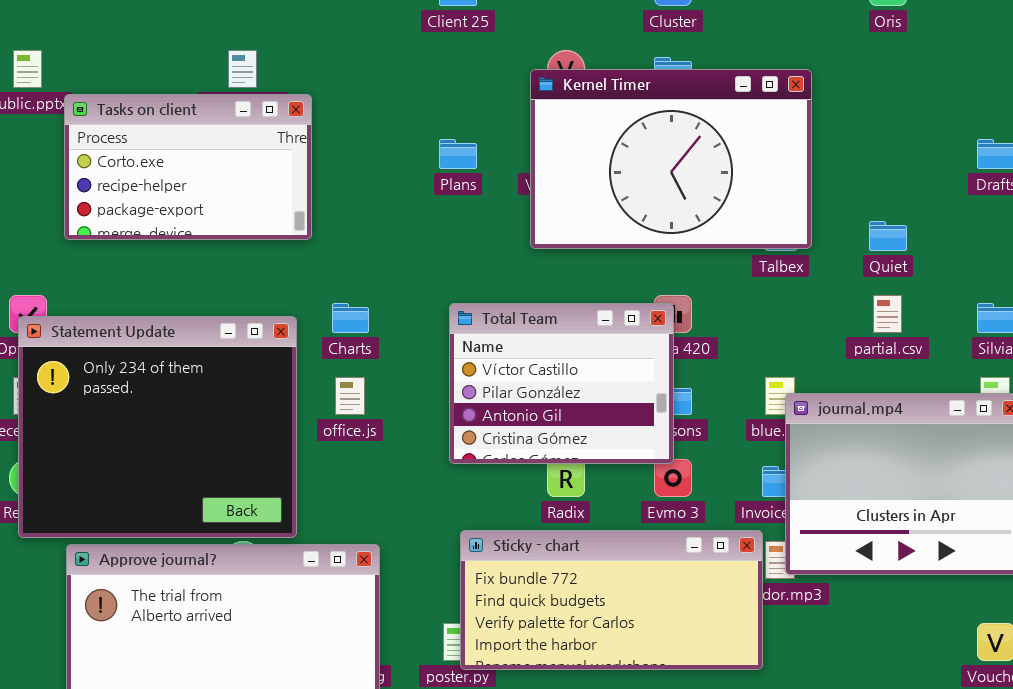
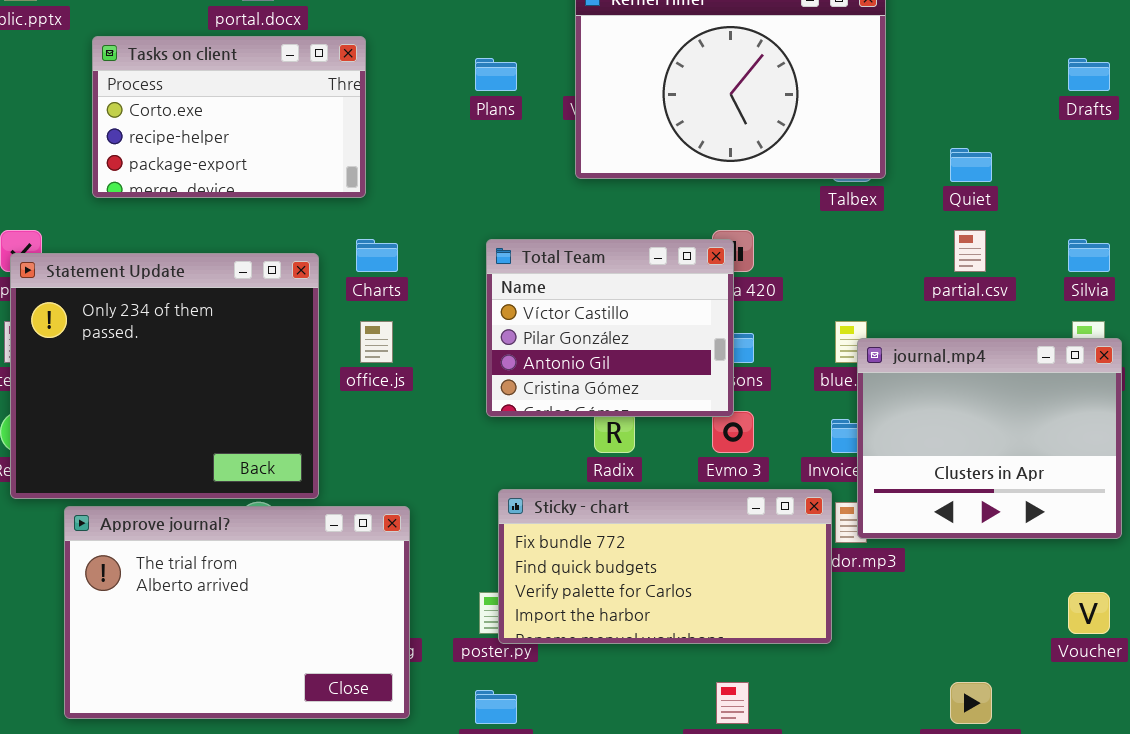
Tasks on client: [64,94,312,240] -> [92,36,366,198], moved

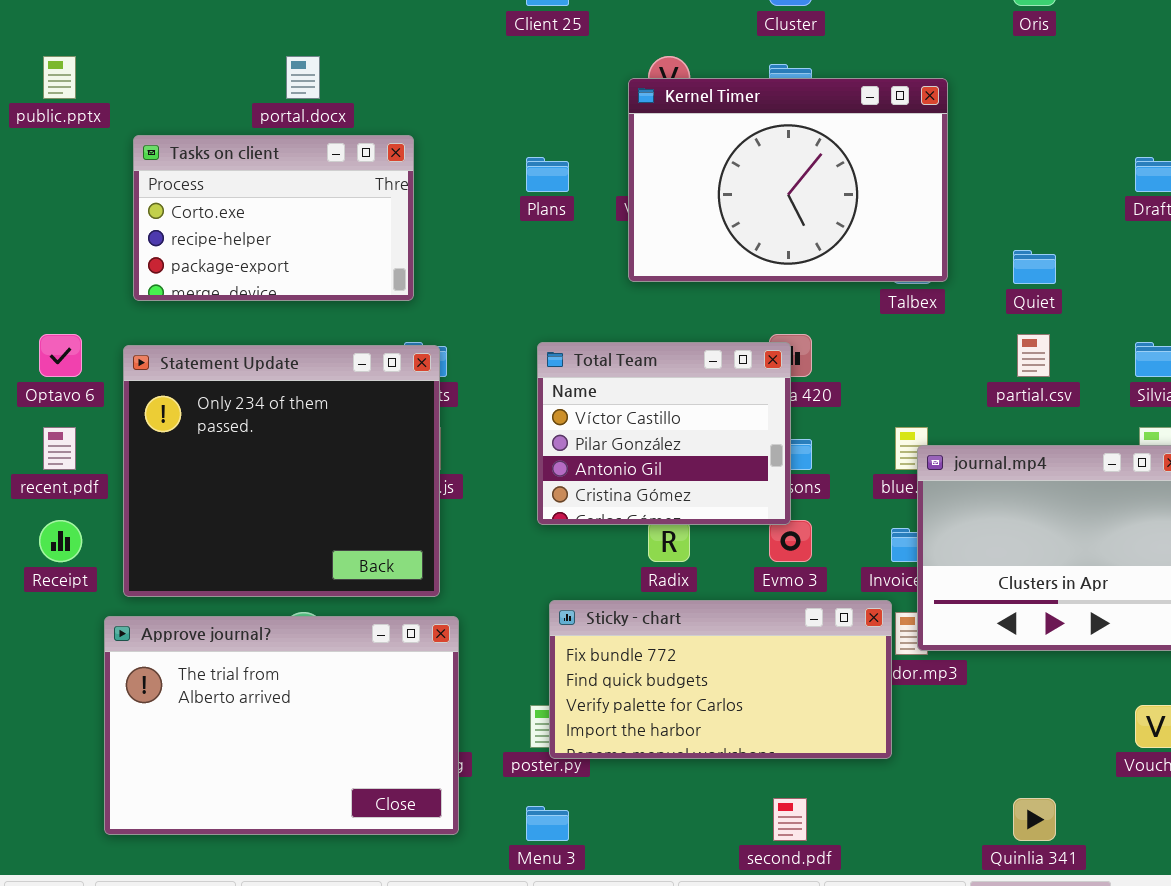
Statement Update: [10,253,319,499] -> [123,345,440,597], moved

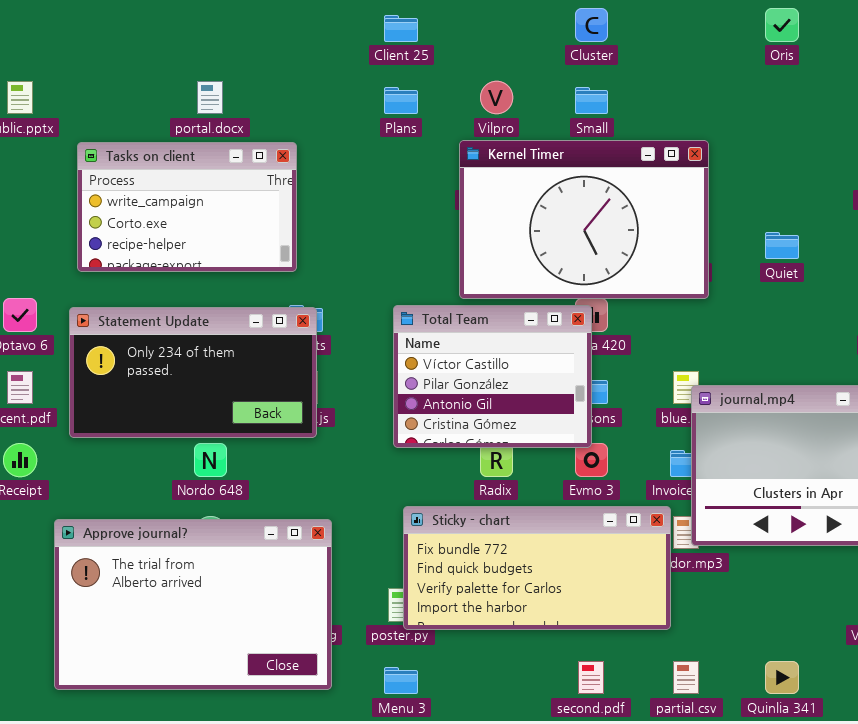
Kernel Timer: [628,78,948,282] -> [459,140,709,299], moved
Tasks on client: [133,135,414,301] -> [77,142,297,272], scrolled up 1 row
Plans: [526,157,569,192] -> [384,87,418,114], moved
partial.csv: [1017,334,1050,377] -> [673,661,699,694], moved
Statement Update: [123,345,440,597] -> [69,307,317,438], resized

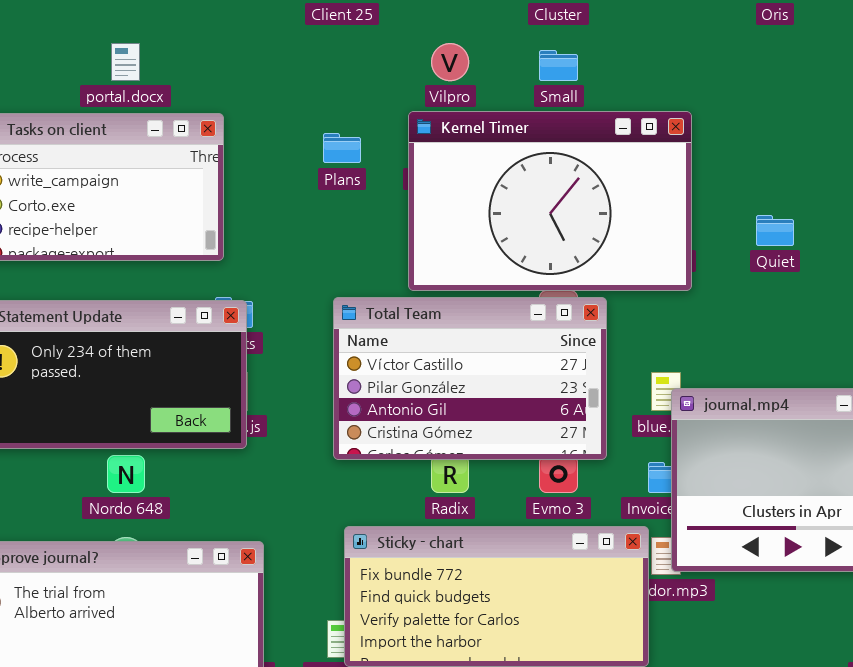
Plans: [384,87,418,114] -> [323,133,361,163], moved
Total Team: [393,305,592,448] -> [333,297,607,460], resized

